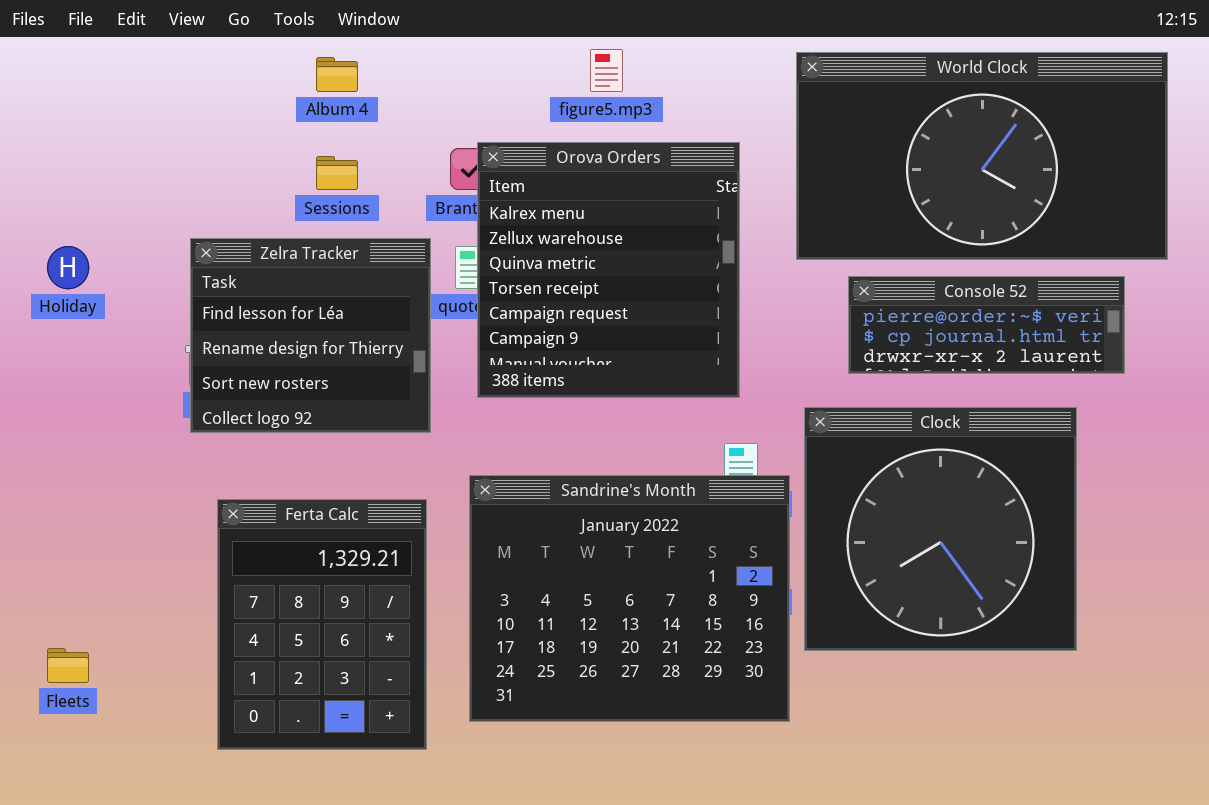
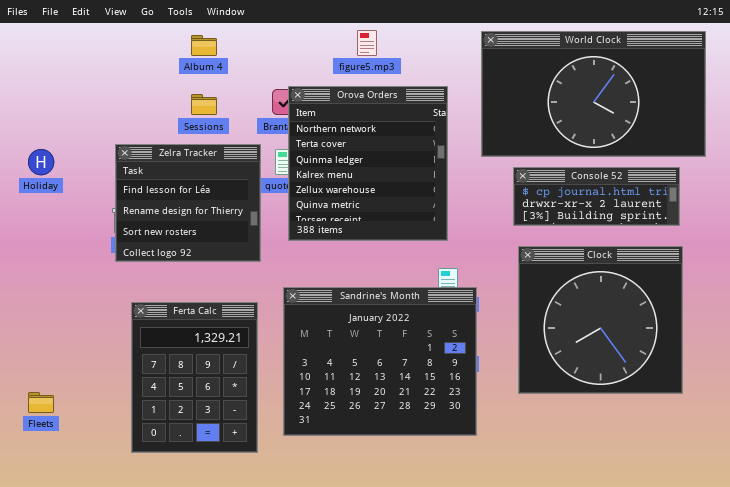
Orova Orders: [477,142,740,398] -> [288,86,448,241], scrolled up 3 rows
Console 52: [848,276,1125,374] -> [513,167,680,226], scrolled down 1 row
Clock: [804,407,1077,651] -> [518,246,683,394], moved

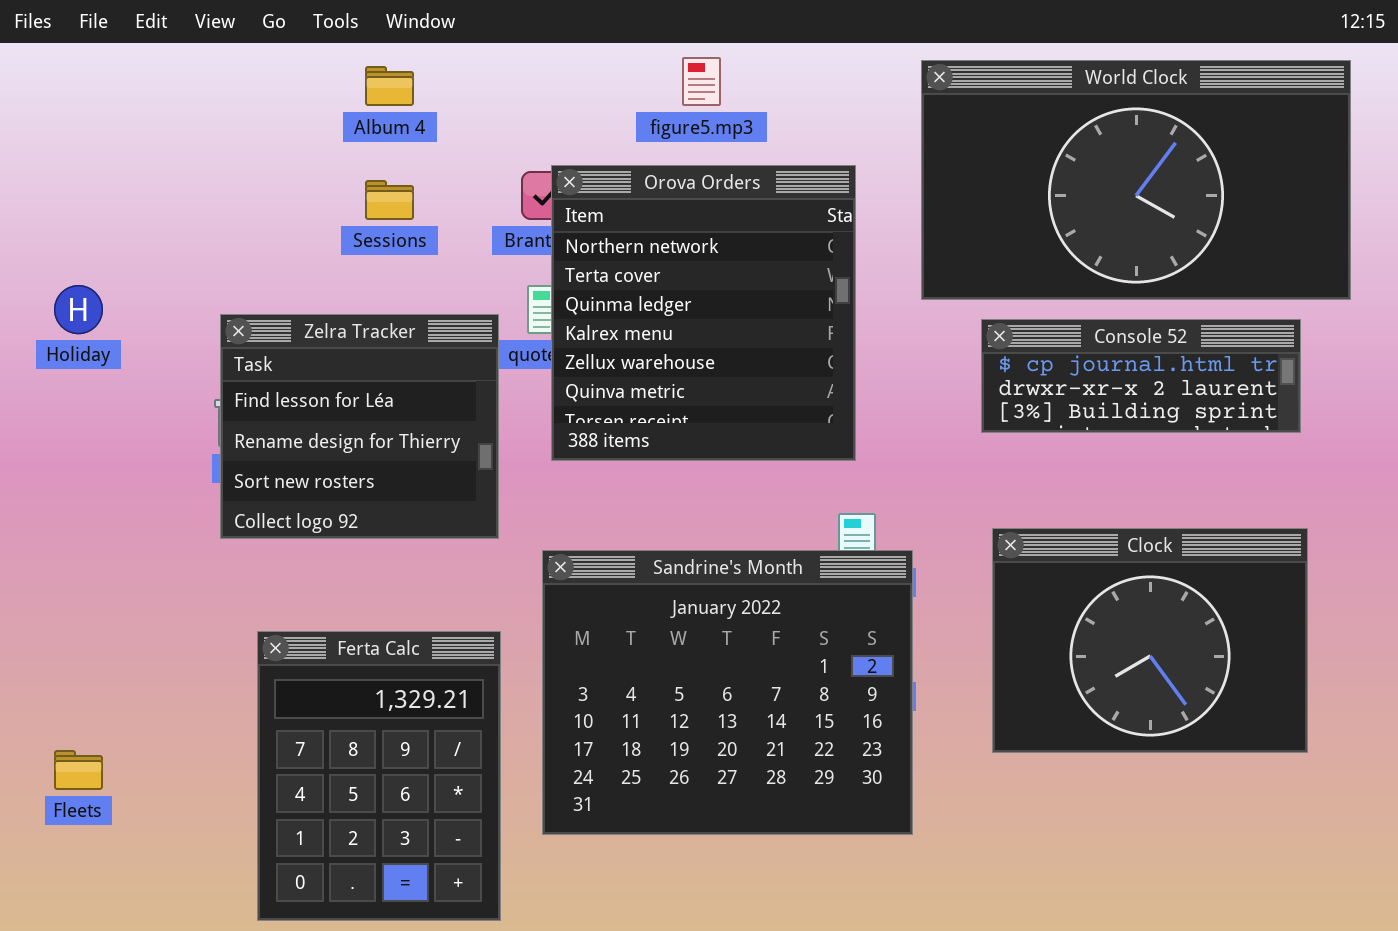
Zelra Tracker: [115,144,261,262] -> [220,314,499,539], moved
Clock: [518,246,683,394] -> [992,528,1308,753], resized
Ferta Calc: [131,302,258,453] -> [257,631,501,921], moved

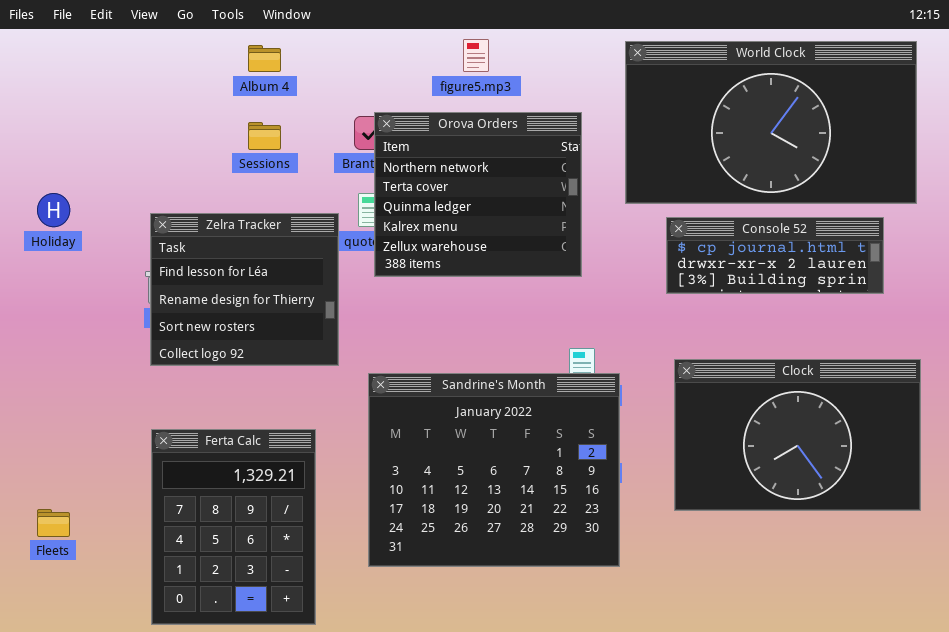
Orova Orders: [551,165,856,461] -> [374,112,582,277], resized
Clock: [992,528,1308,753] -> [674,359,921,511], resized
Ferta Calc: [257,631,501,921] -> [151,429,316,625], moved

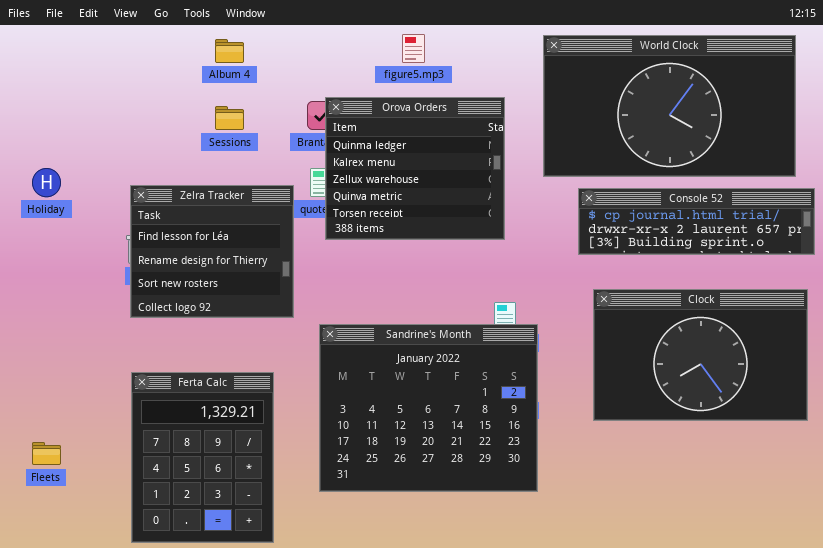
Orova Orders: [374,112,582,277] -> [325,97,505,240], scrolled down 2 rows
Console 52: [666,217,884,294] -> [578,188,815,255], resized
Clock: [674,359,921,511] -> [593,289,808,421], moved

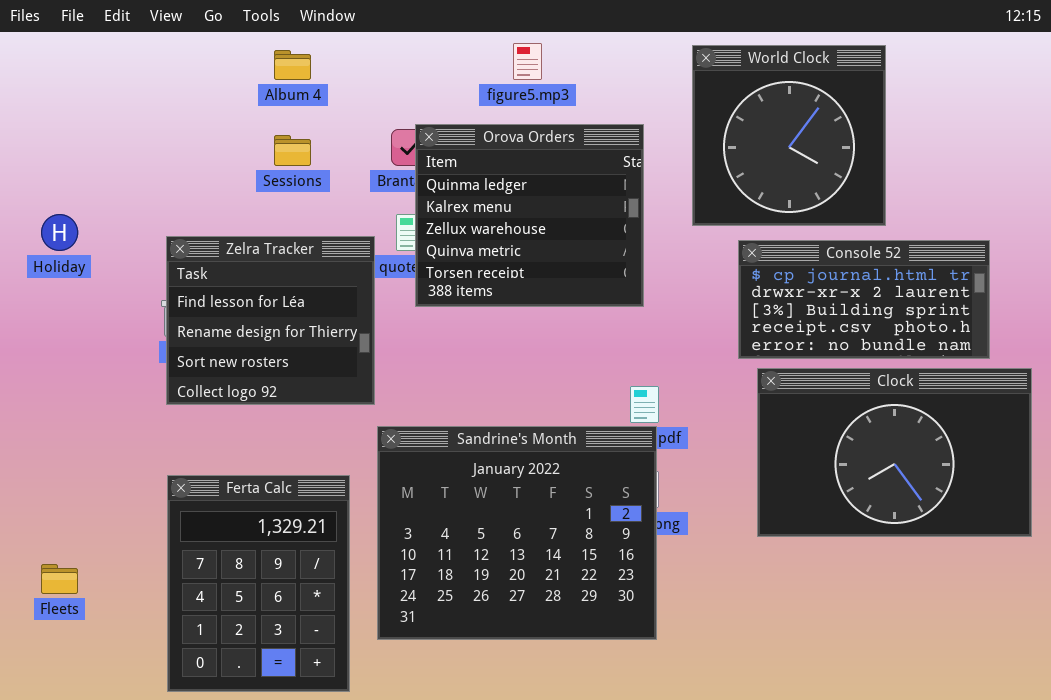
World Clock: [543,35,796,177] -> [692,45,886,226], resized
Console 52: [578,188,815,255] -> [738,240,990,359], resized
Sandrine's Month: [319,324,538,492] -> [377,426,657,640], moved

